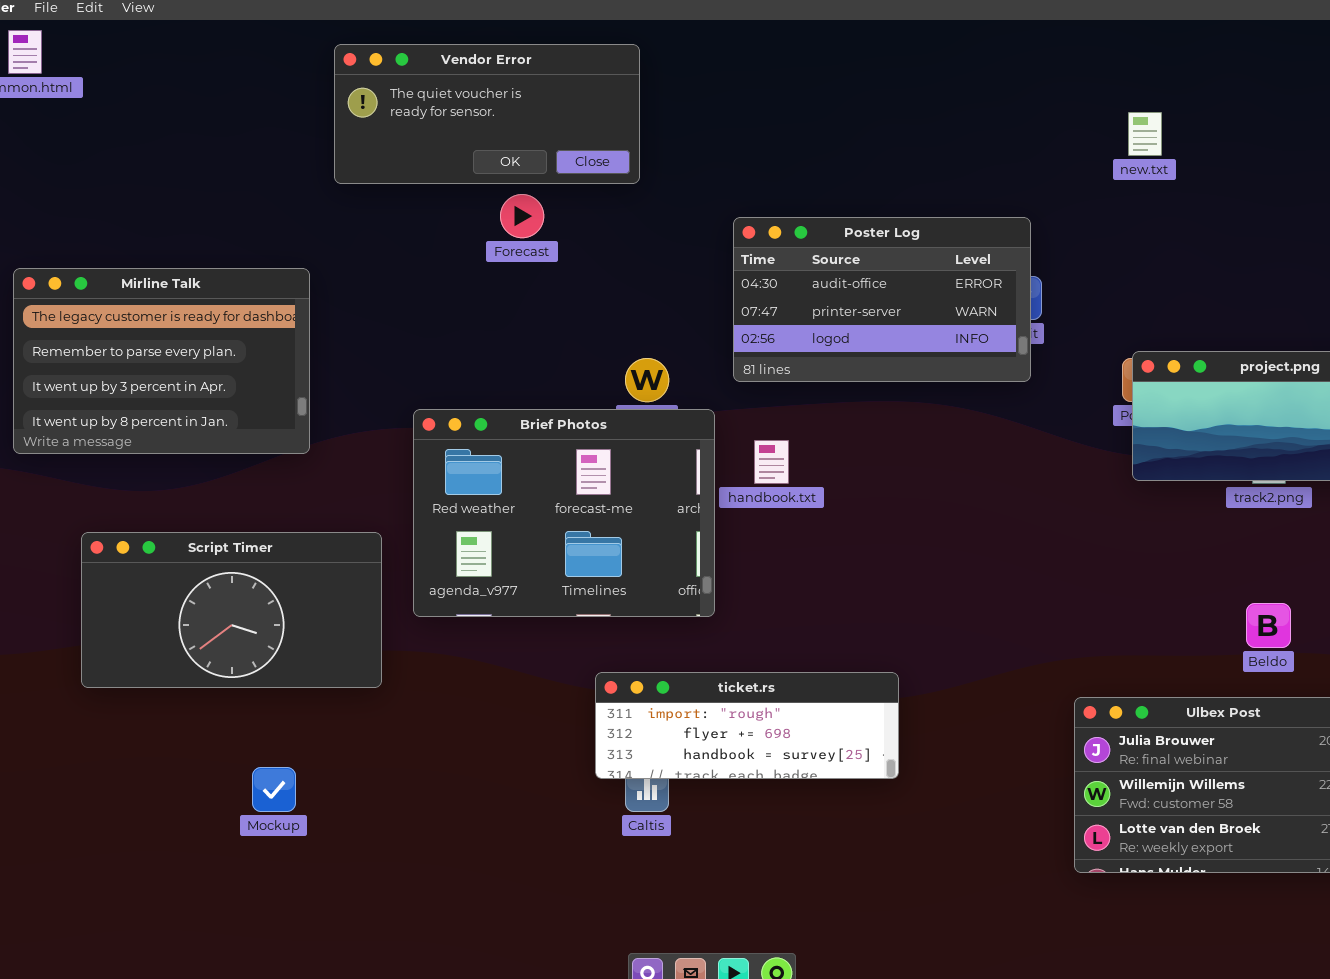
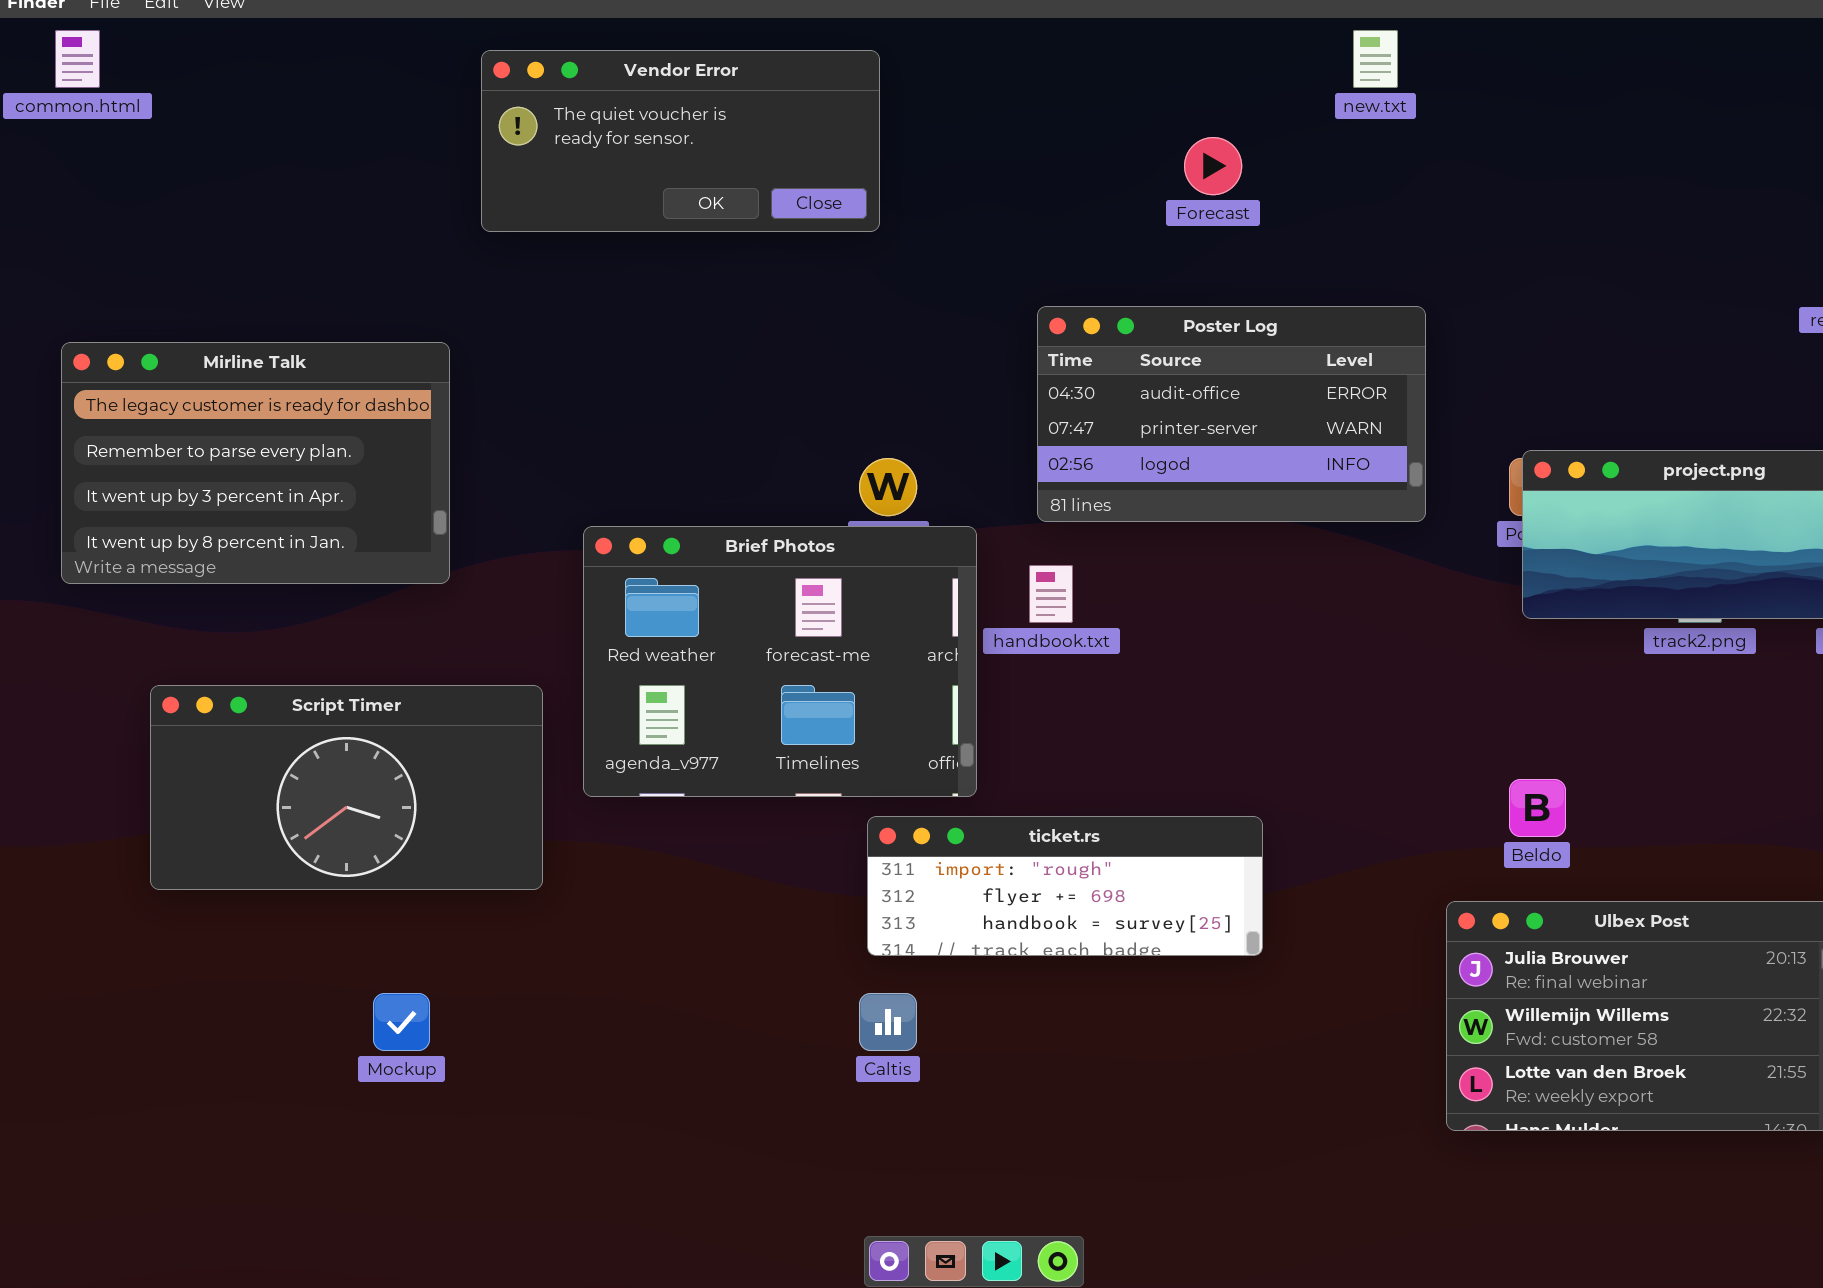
new.txt: [1128,112,1162,156] -> [1353,30,1398,88], moved
Forecast: [500,194,544,238] -> [1184,137,1242,195], moved
Poster Log: [733,217,1031,382] -> [1037,306,1426,522], moved
Beldo: [1246,603,1291,648] -> [1509,779,1566,837], moved
ticket.rs: [595,672,899,779] -> [867,816,1263,956], moved

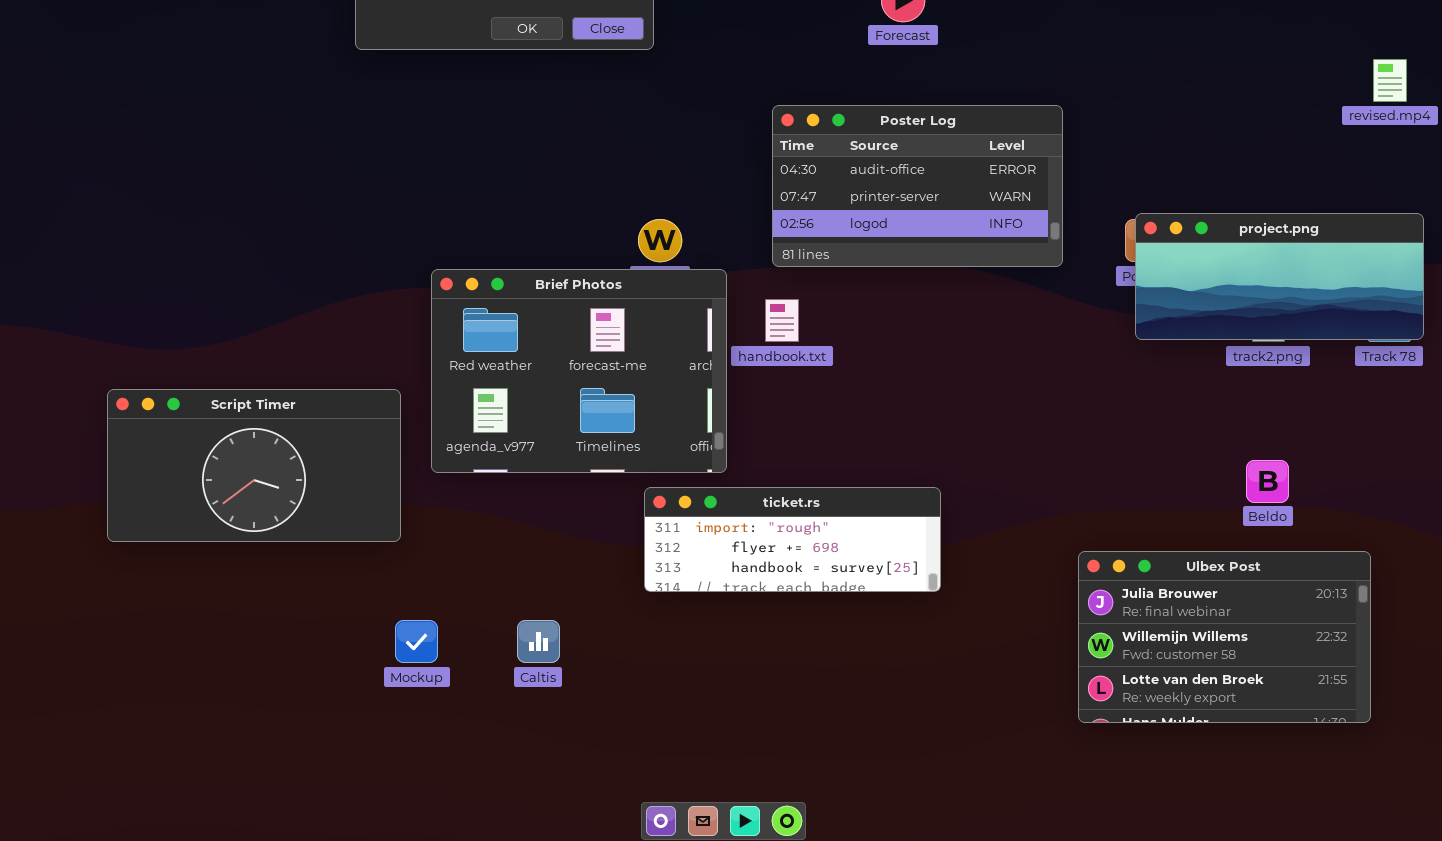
Mirline Talk: [61,342,450,584] -> none, closed
Beldo: [1509,779,1566,837] -> [1246,460,1289,503], moved
Mockup: [373,993,430,1051] -> [395,620,438,663], moved
Caltis: [859,993,917,1051] -> [517,620,560,663], moved

